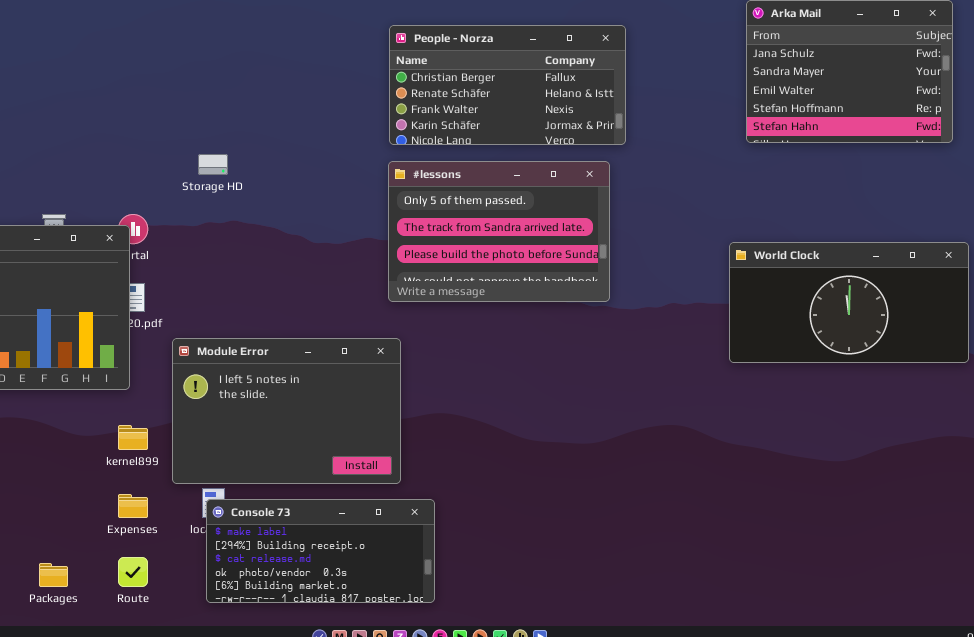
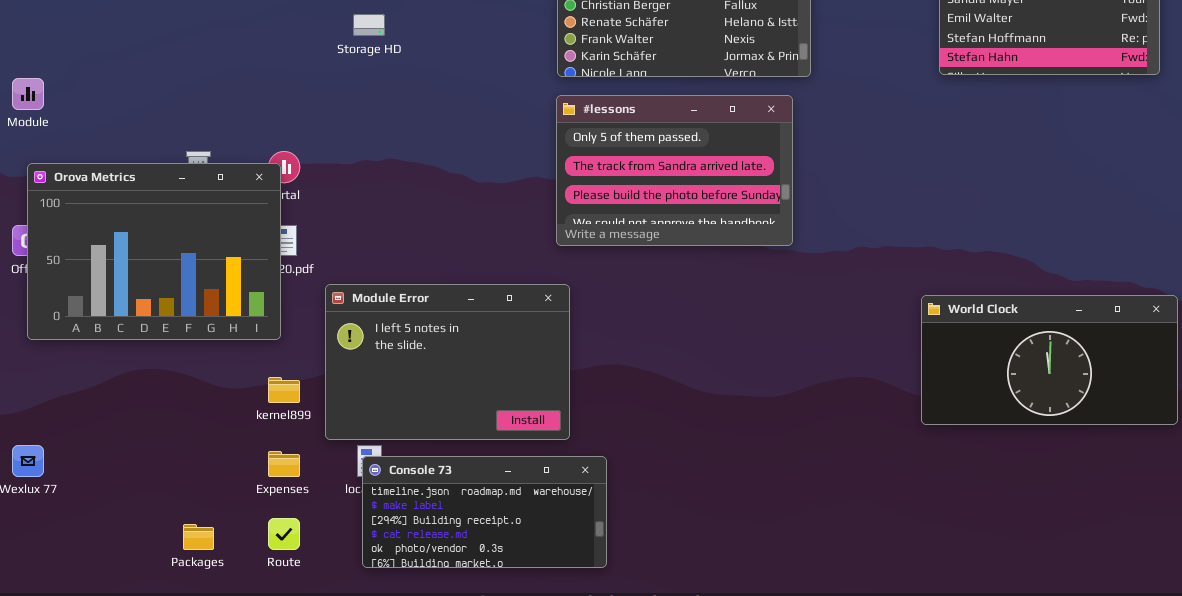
Storage HD: [198,154,228,175] -> [353,14,385,36], moved
World Clock: [729,242,969,363] -> [921,295,1178,425], moved
Console 73: [206,499,435,603] -> [362,456,607,568], scrolled up 1 row

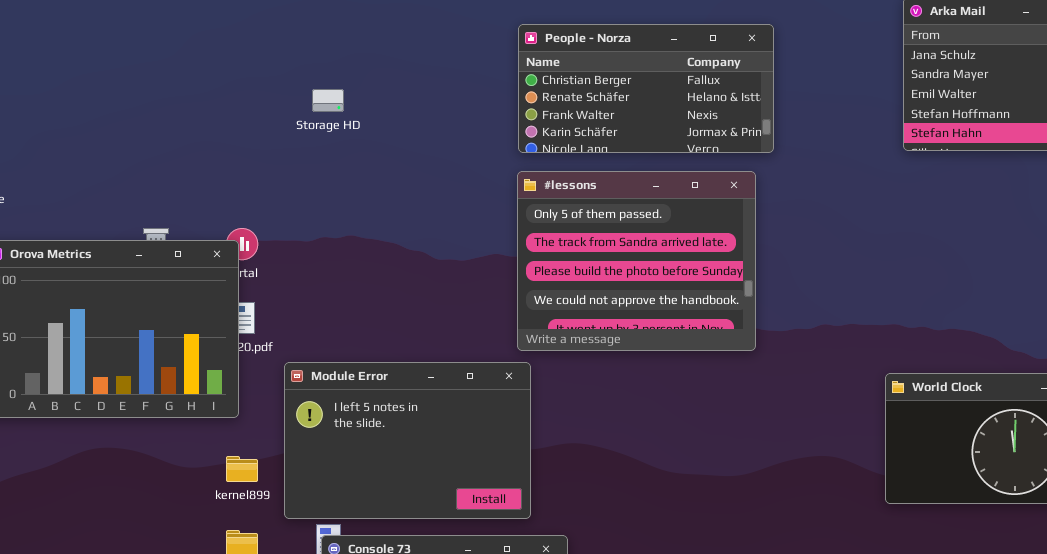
#lessons: [556,95,793,246] -> [517,171,756,351], resized

